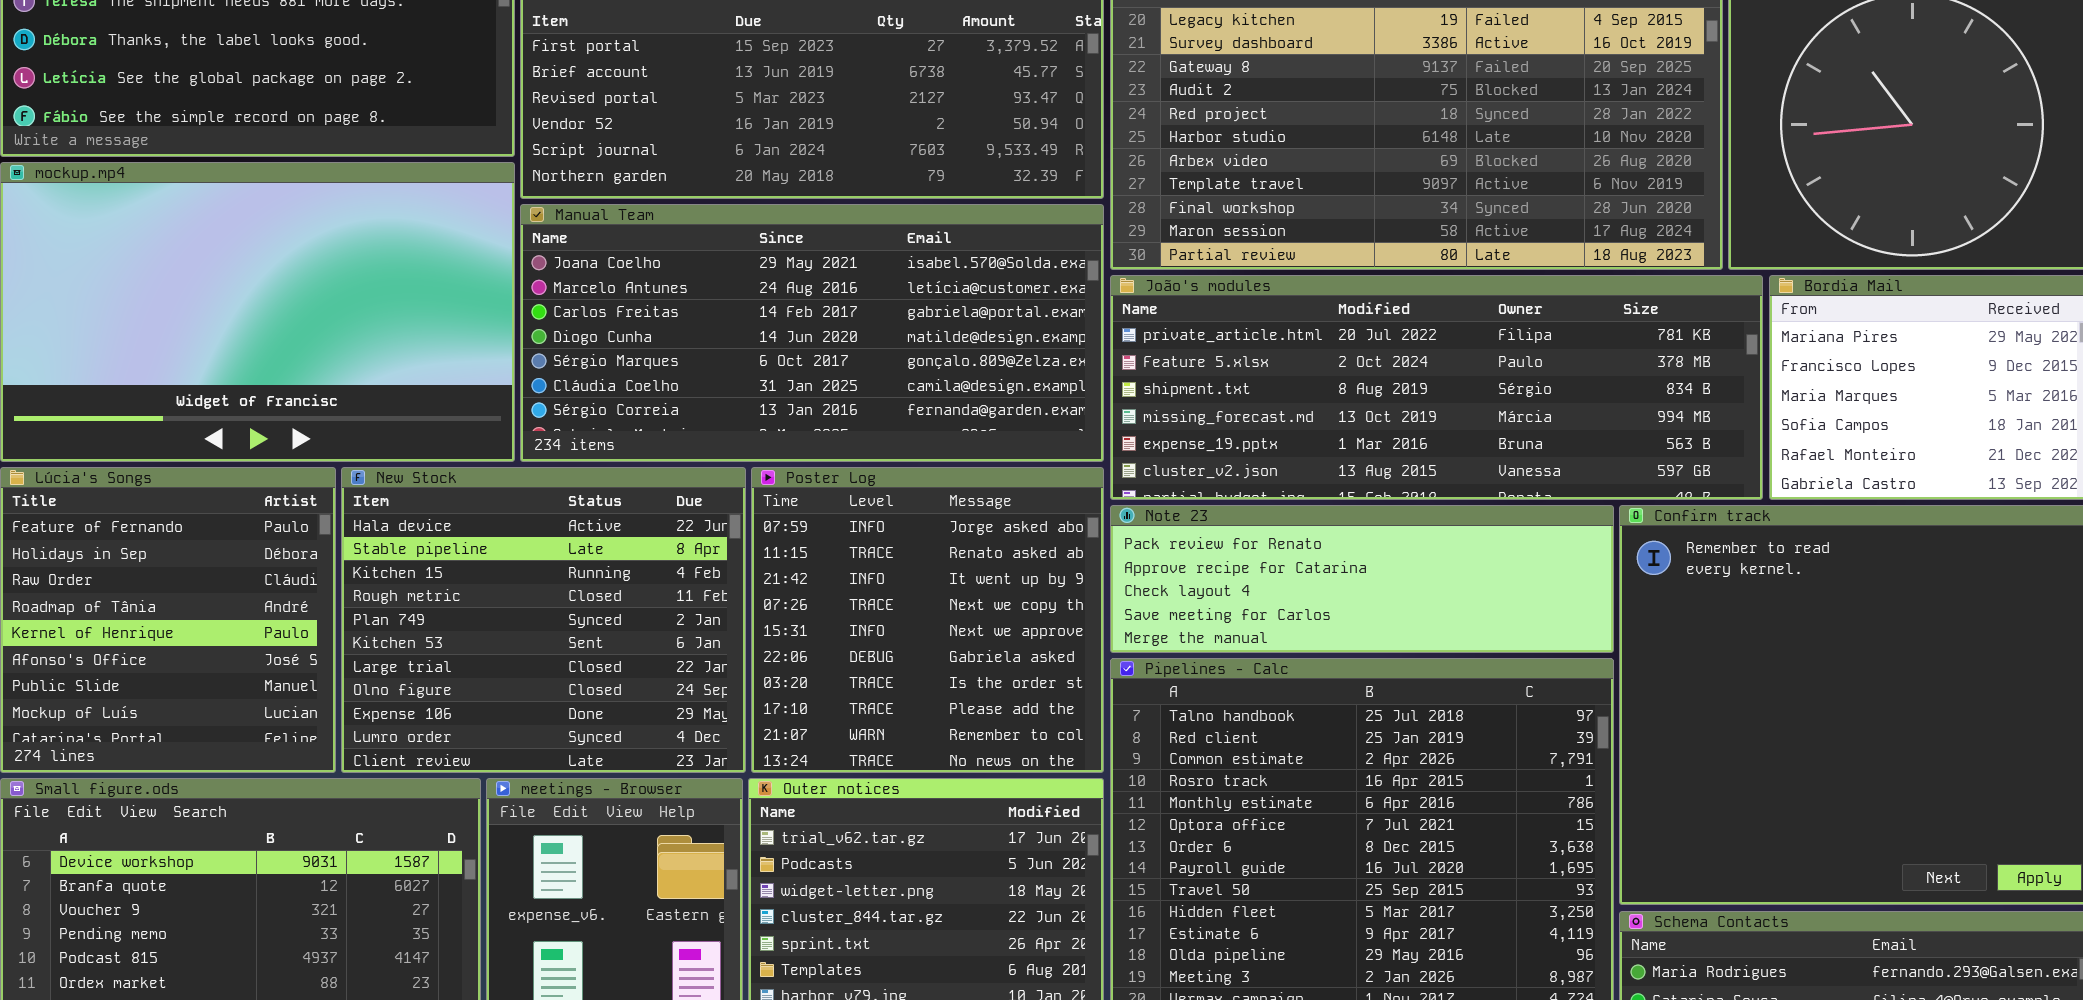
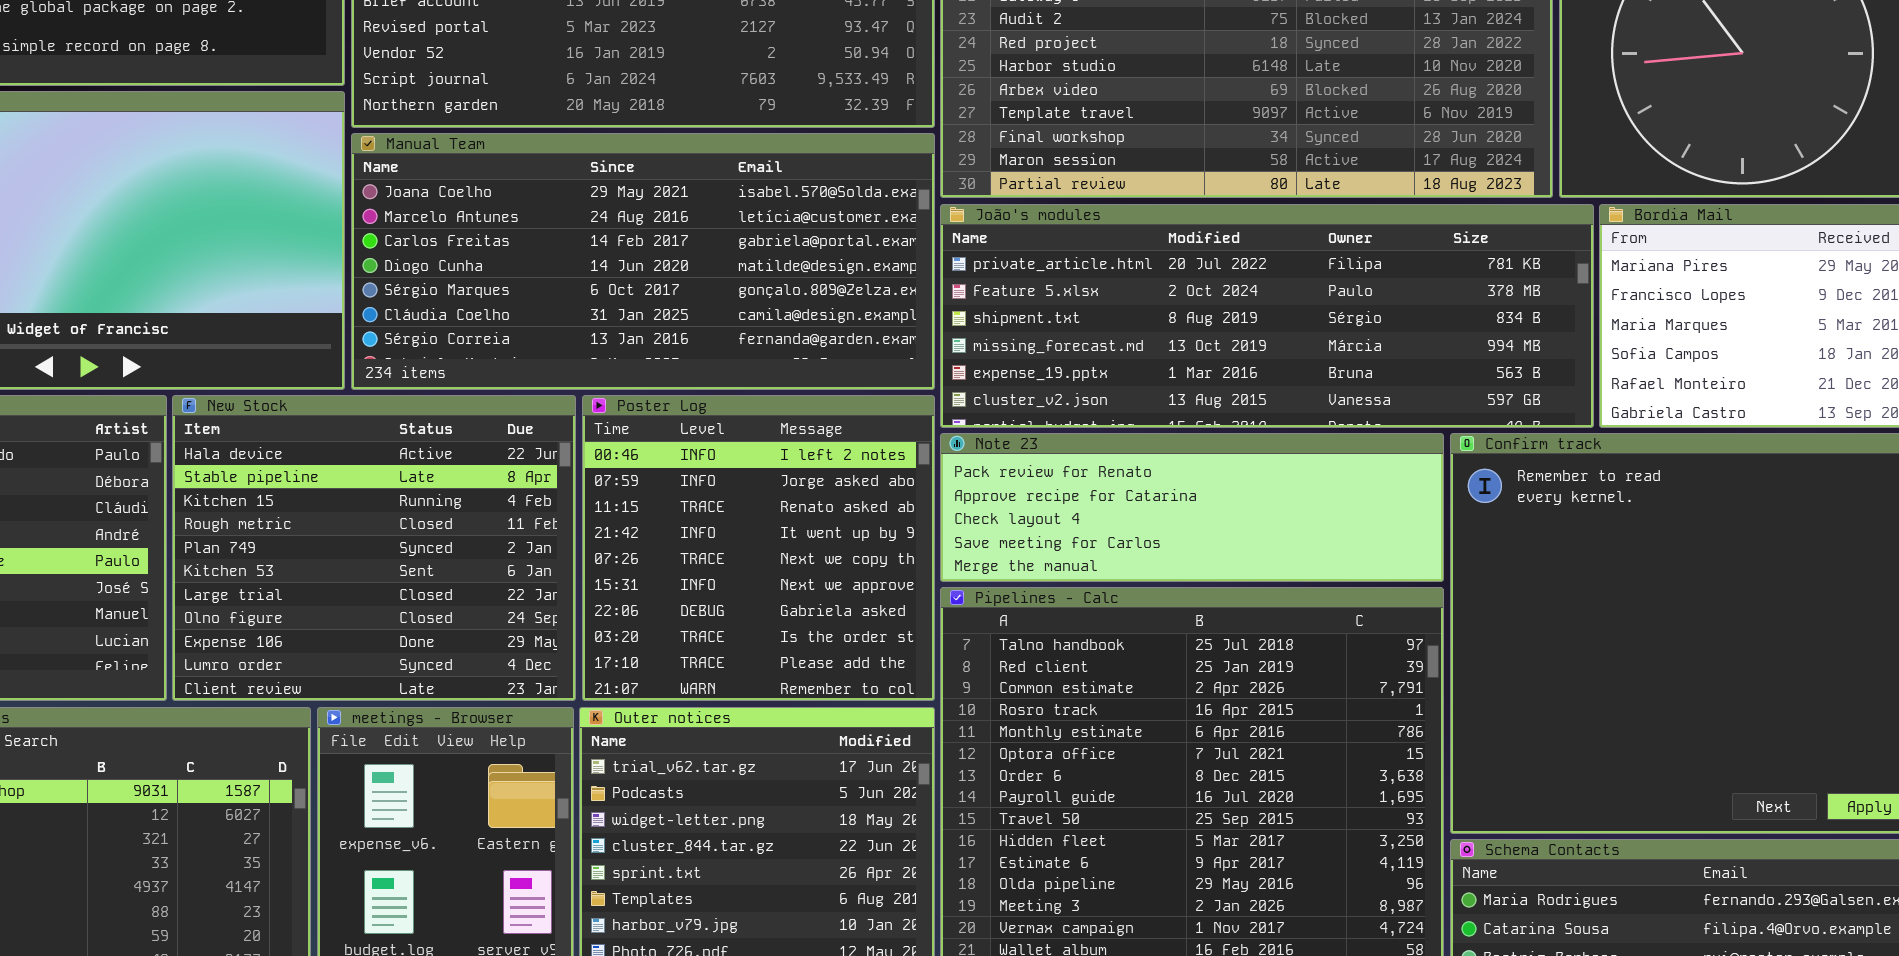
Poster Log: [751,467,1104,773] -> [582,395,935,701], scrolled up 1 row

